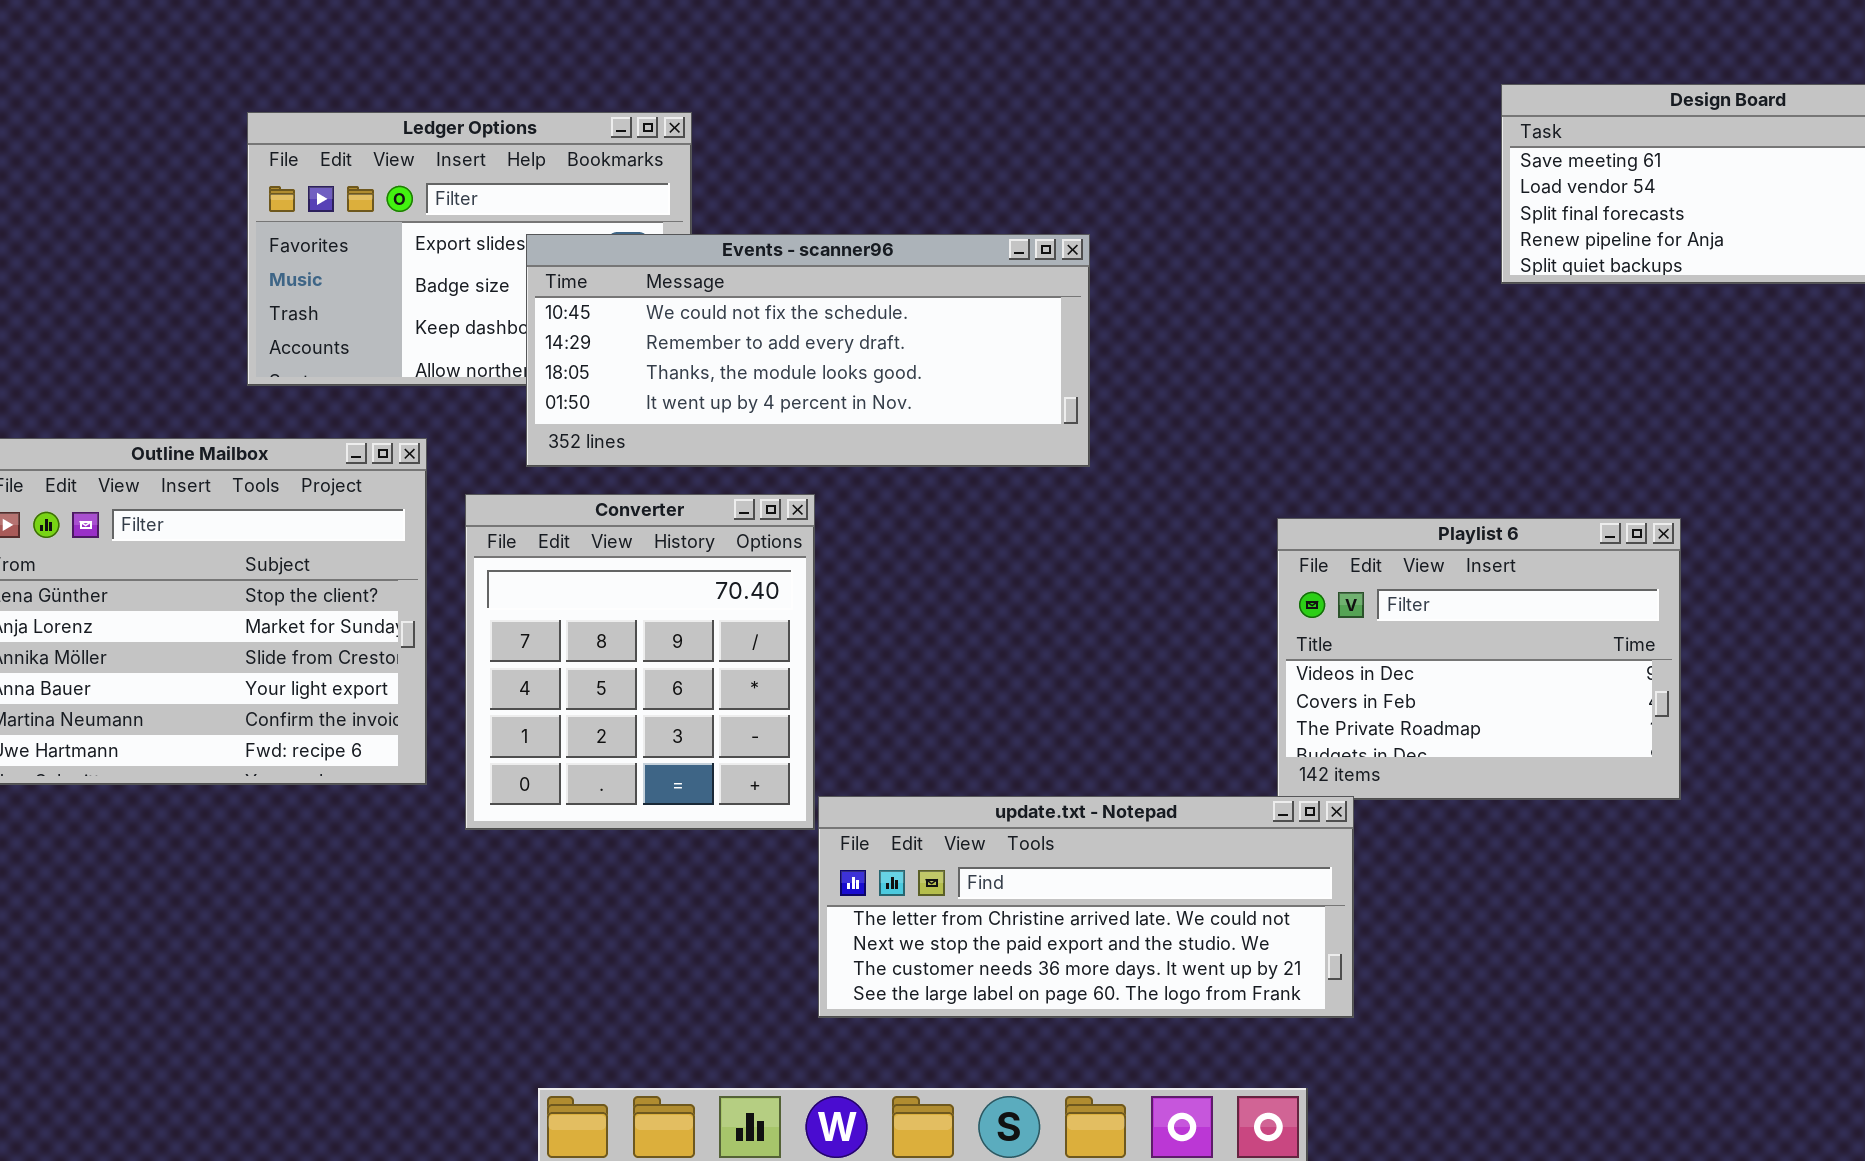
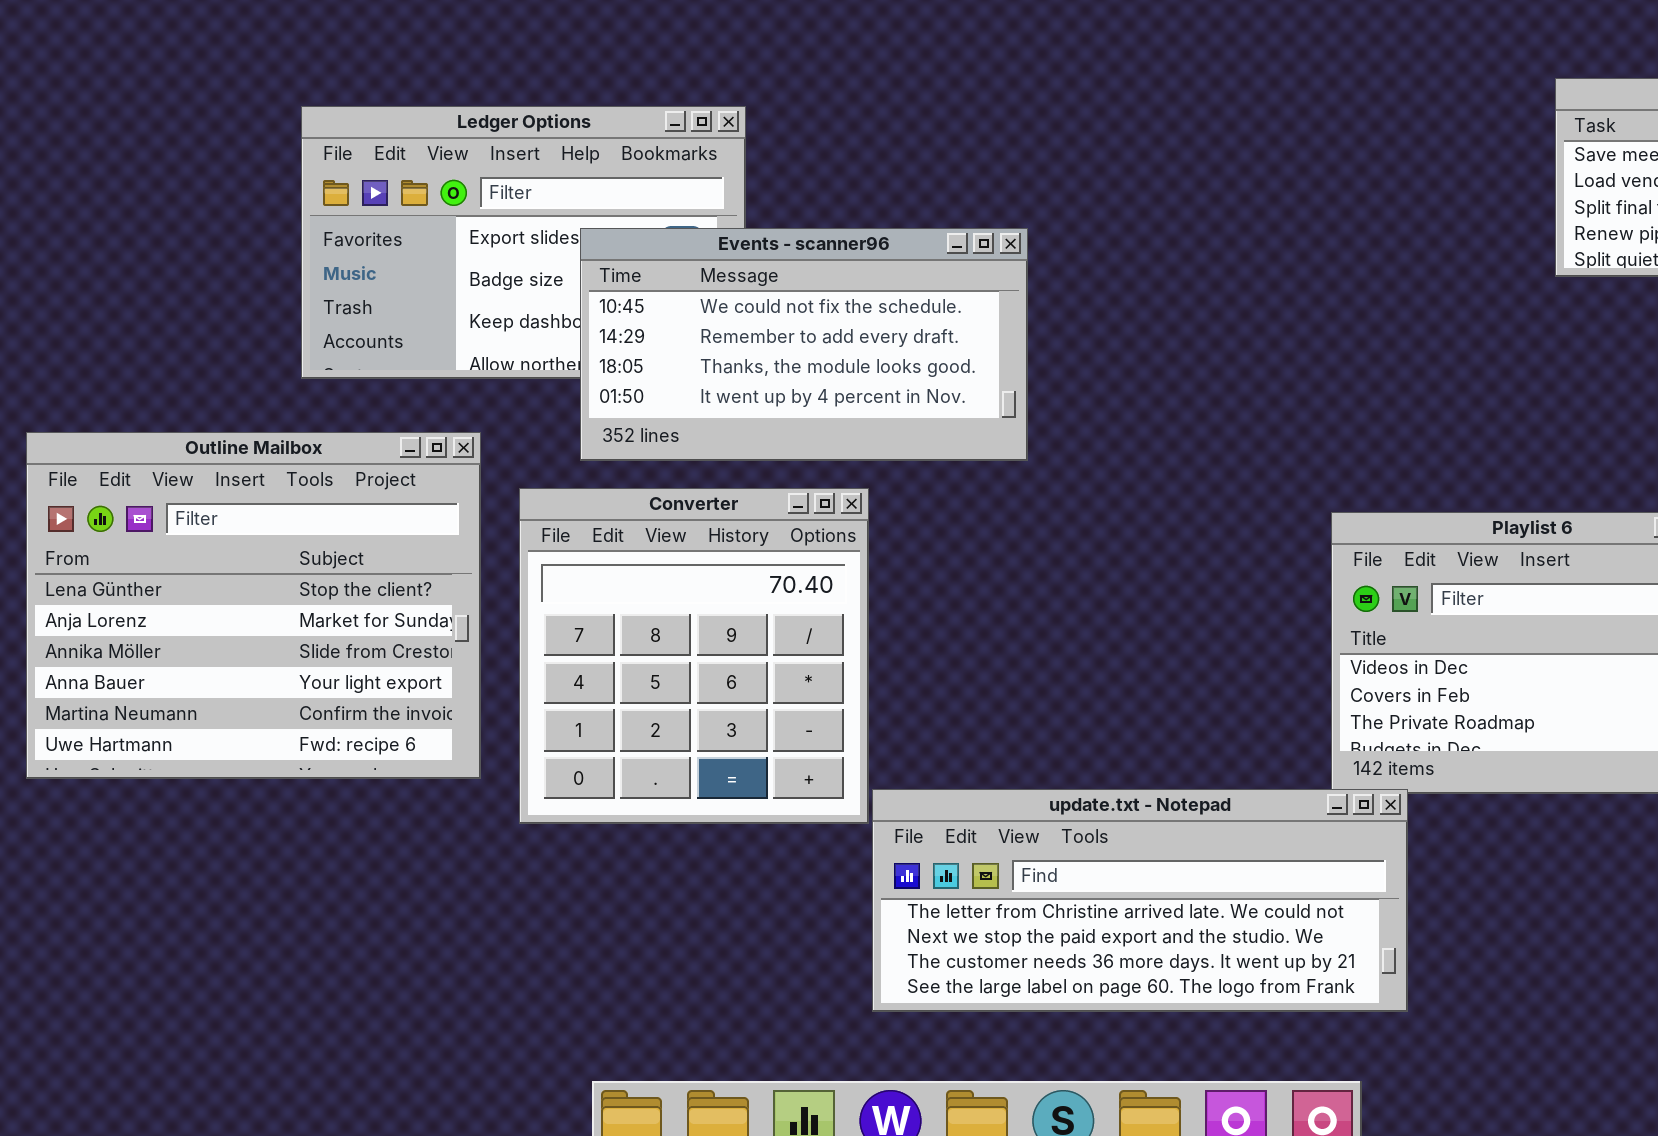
Events - scanner96: [526,234,1090,467] -> [580,228,1028,461], resized

